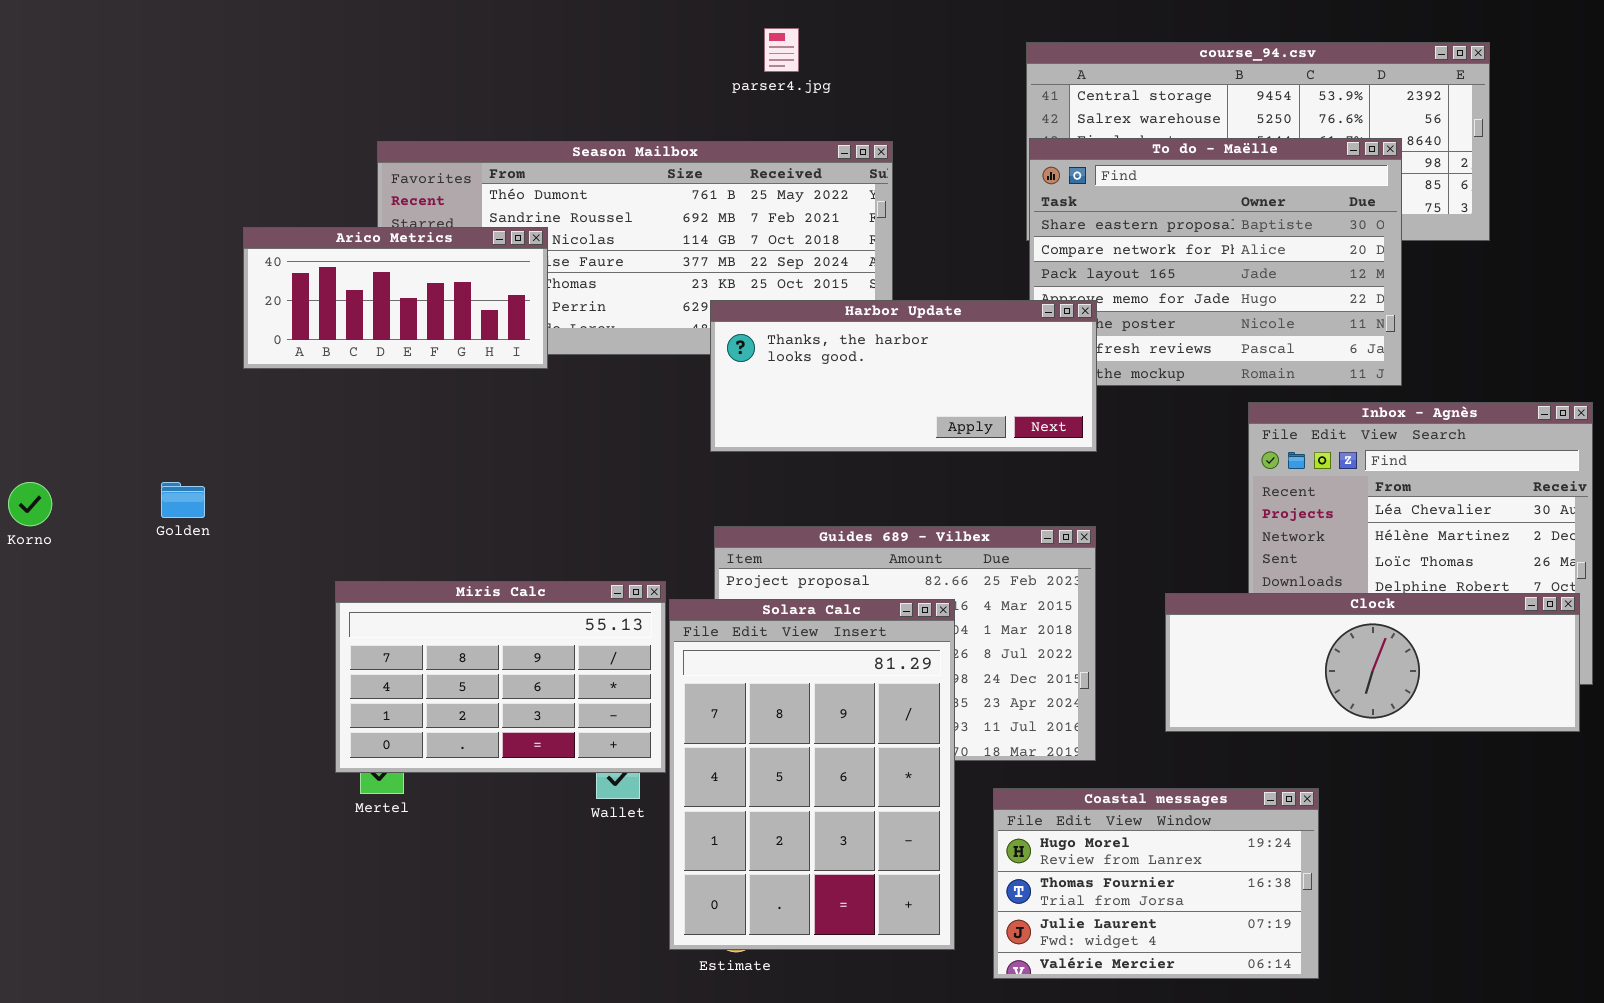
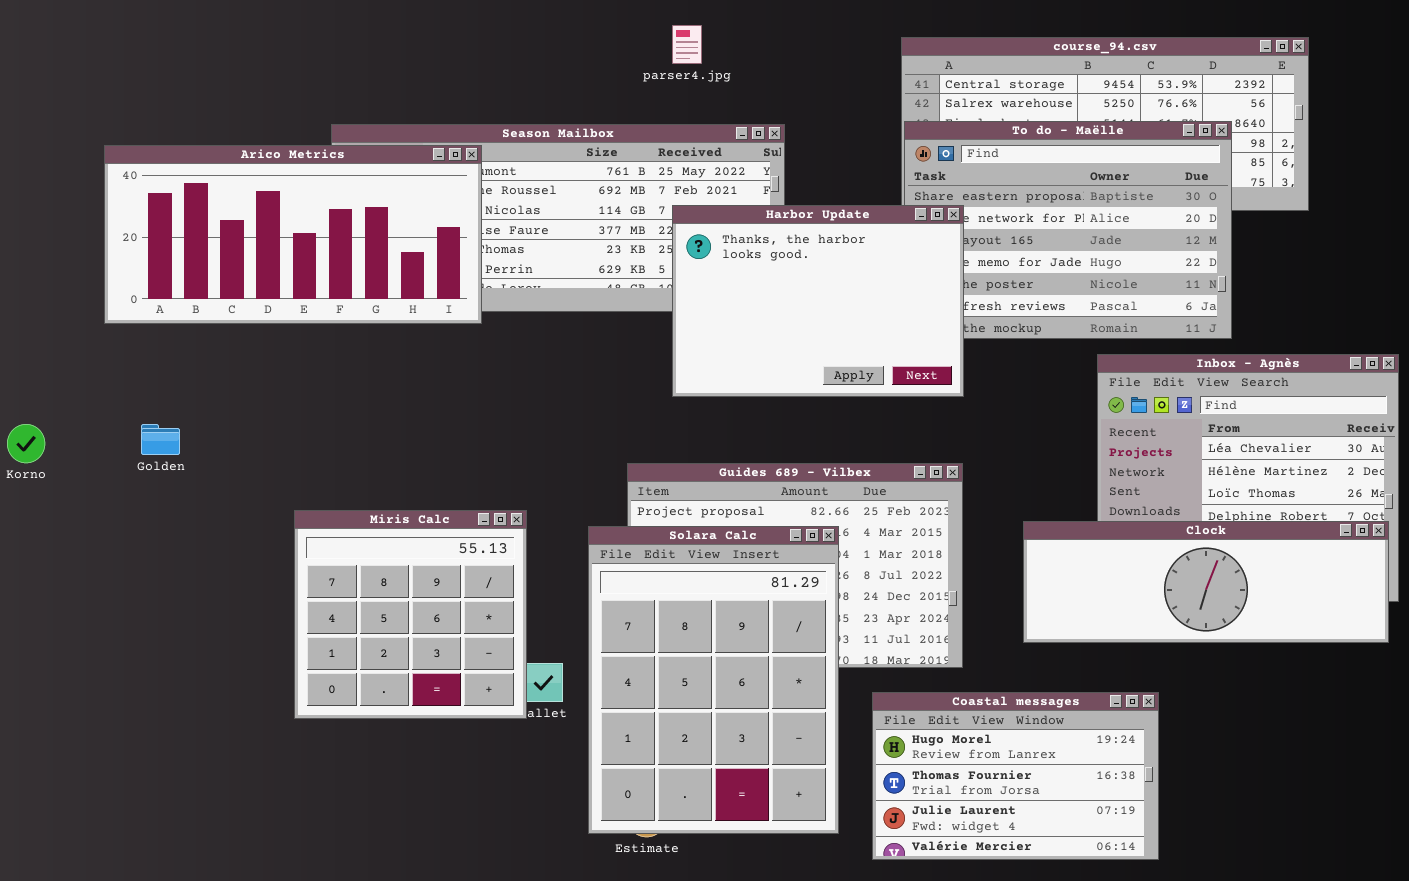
Arico Metrics: [243,227,548,369] -> [104,145,482,324], resized
Harbor Update: [710,300,1097,452] -> [672,205,964,397], resized
Miris Calc: [335,581,666,773] -> [294,510,527,719], resized

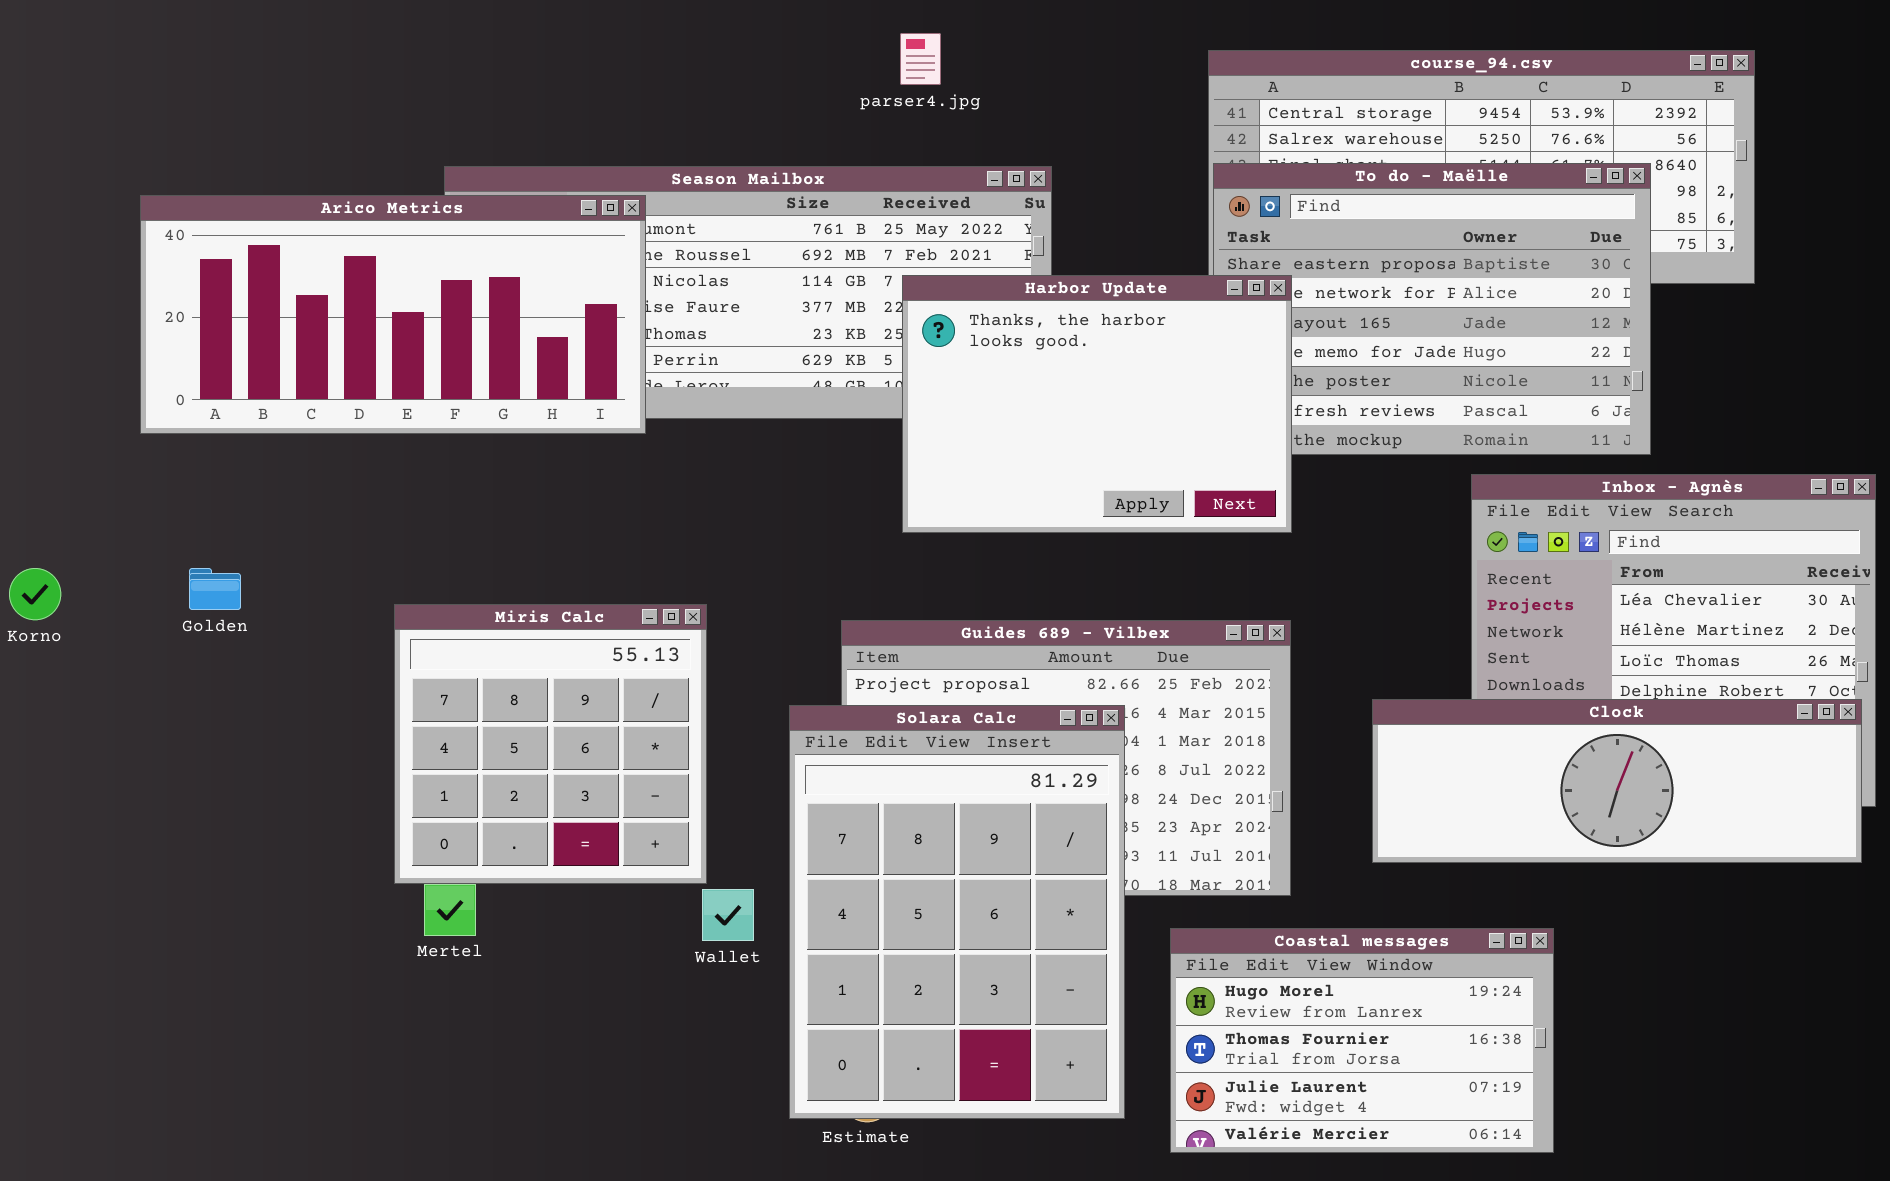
Miris Calc: [294,510,527,719] -> [394,604,707,884], moved

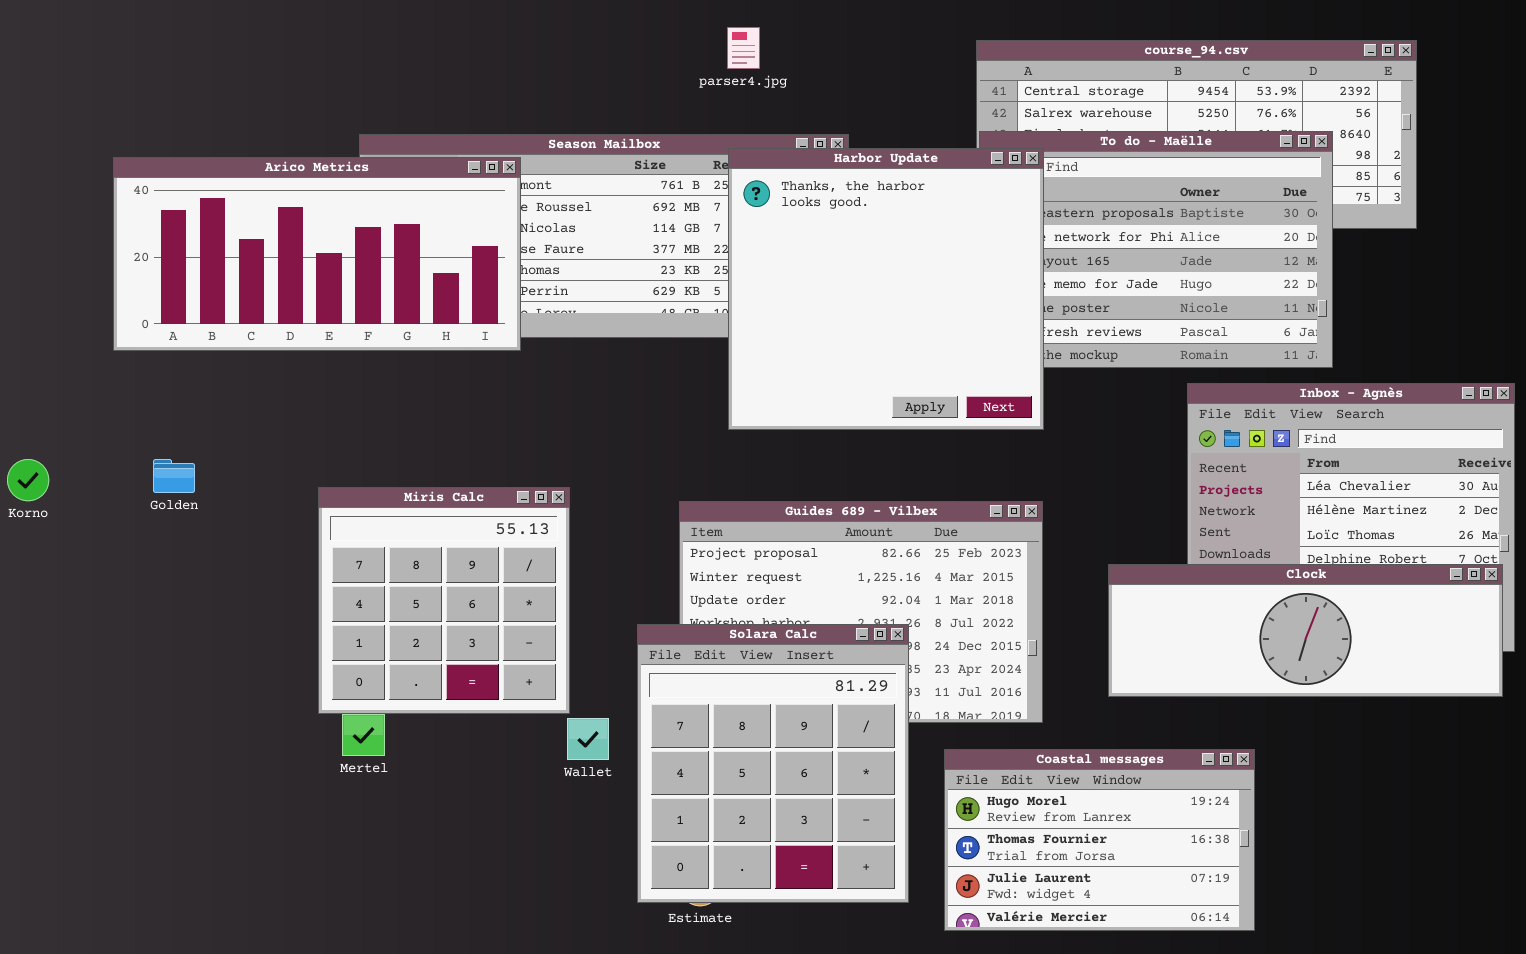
Harbor Update: [902,275,1292,533] -> [728,148,1044,430], resized
Solara Calc: [789,705,1125,1119] -> [637,624,909,903], resized

